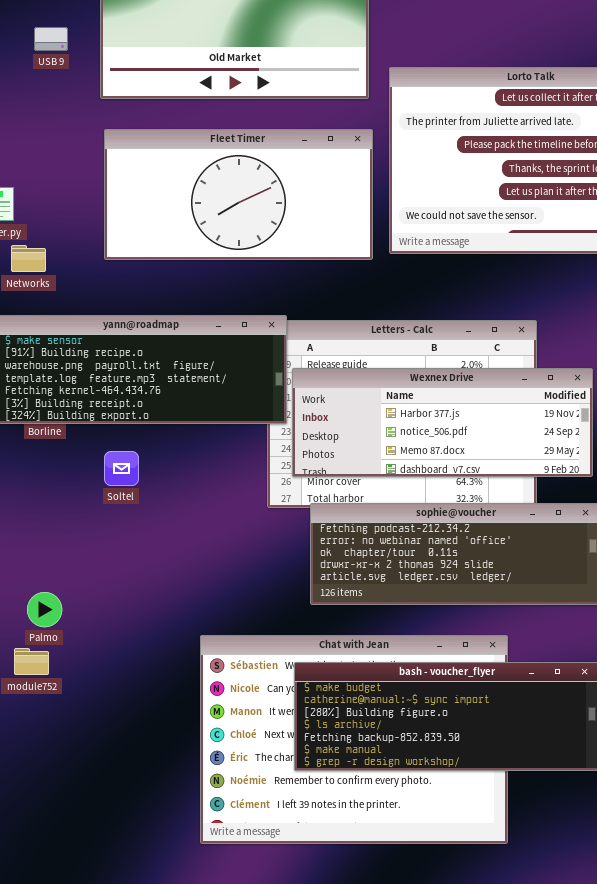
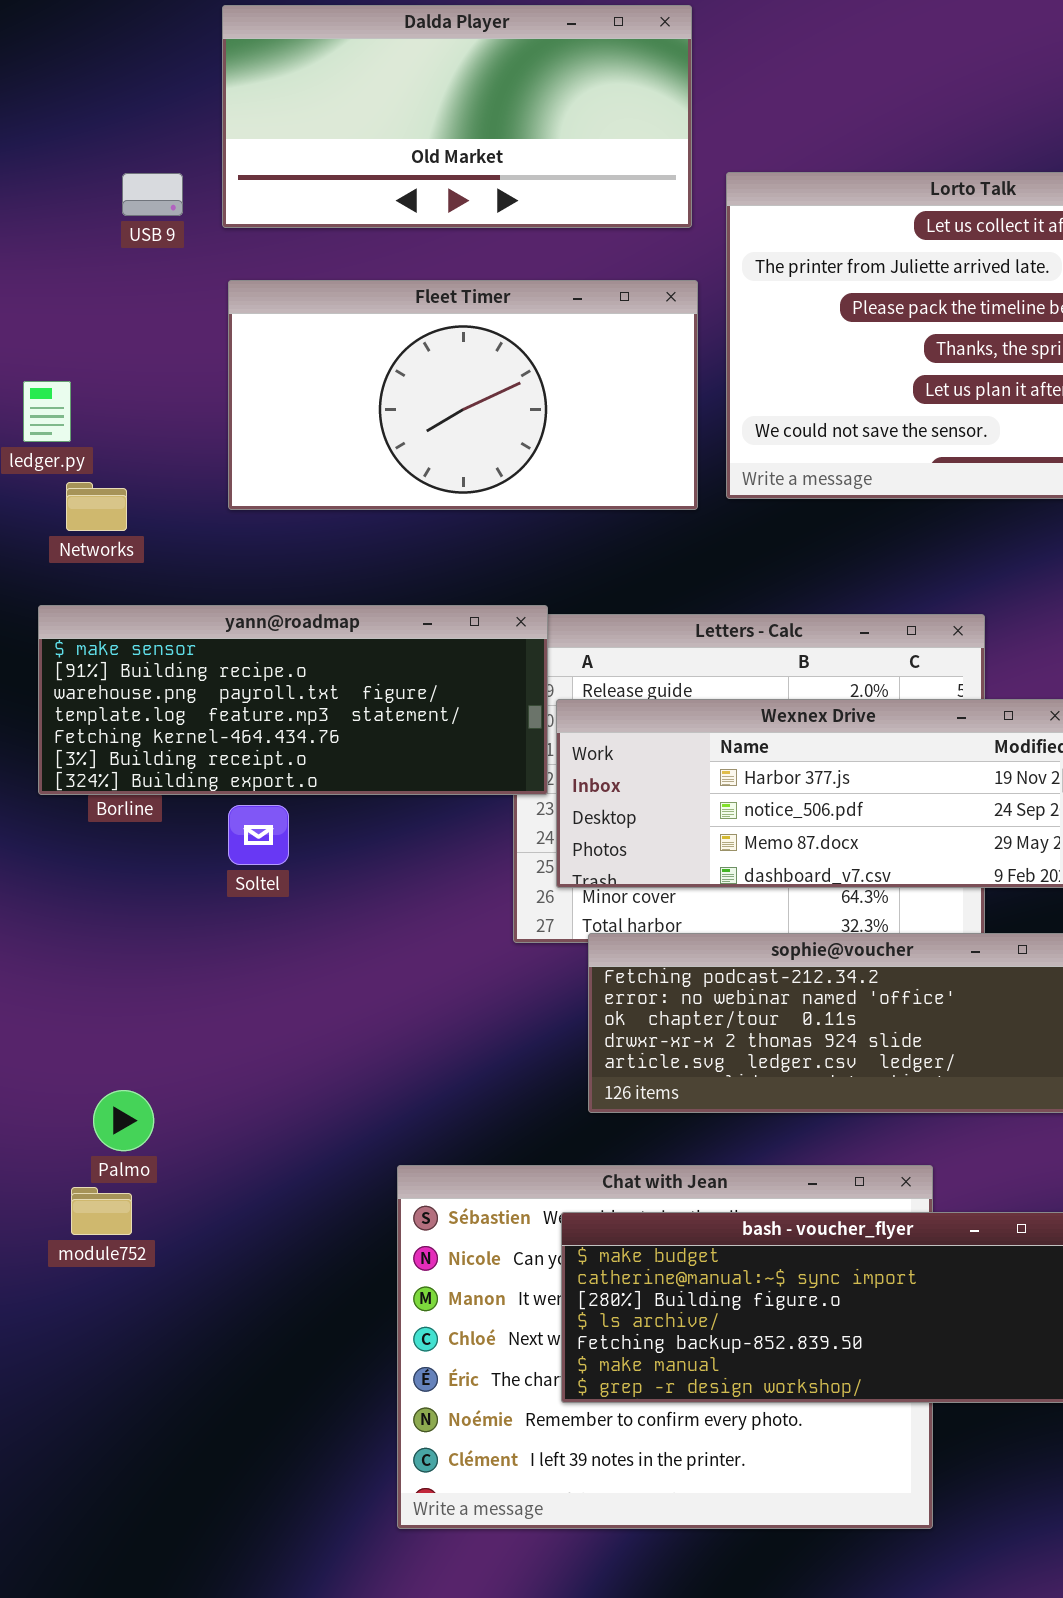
USB 9: [34,27,68,51] -> [122,173,183,216], moved
Soltel: [104,451,139,486] -> [228,805,289,865], moved

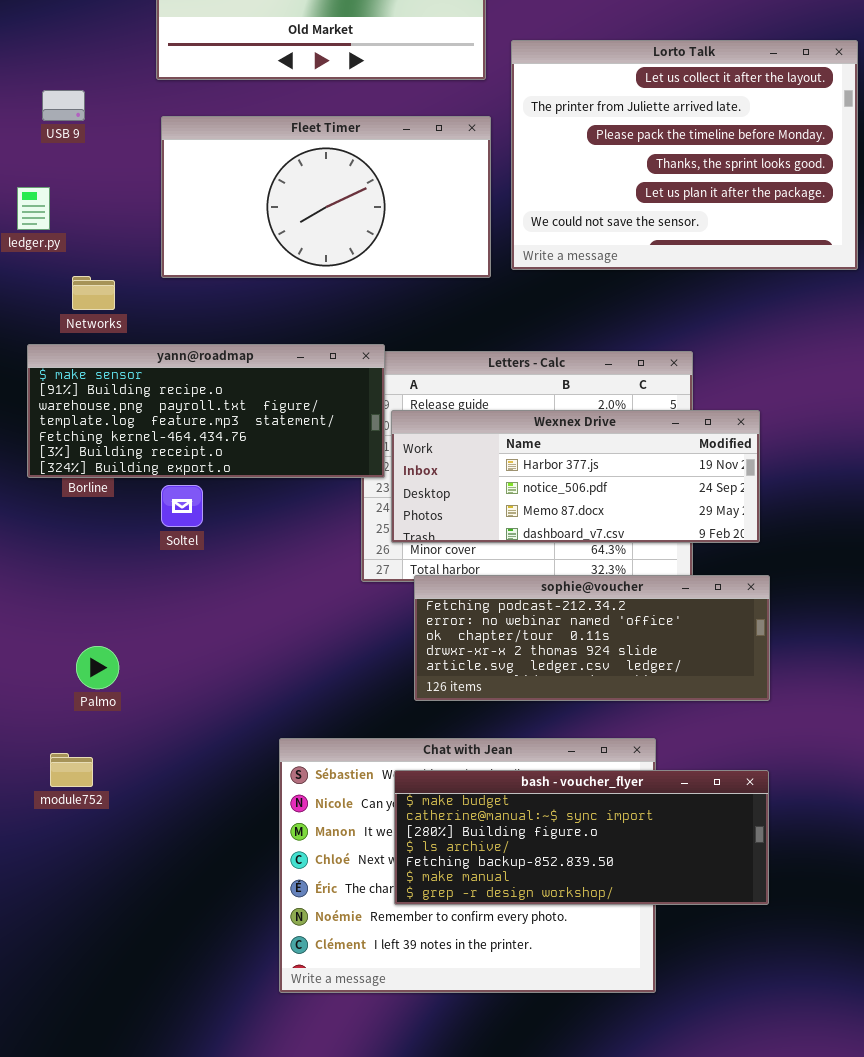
USB 9: [122,173,183,216] -> [42,90,85,121], moved
Networks: [66,482,127,531] -> [72,276,115,310], moved
Palmo: [93,1090,154,1151] -> [76,646,119,689], moved

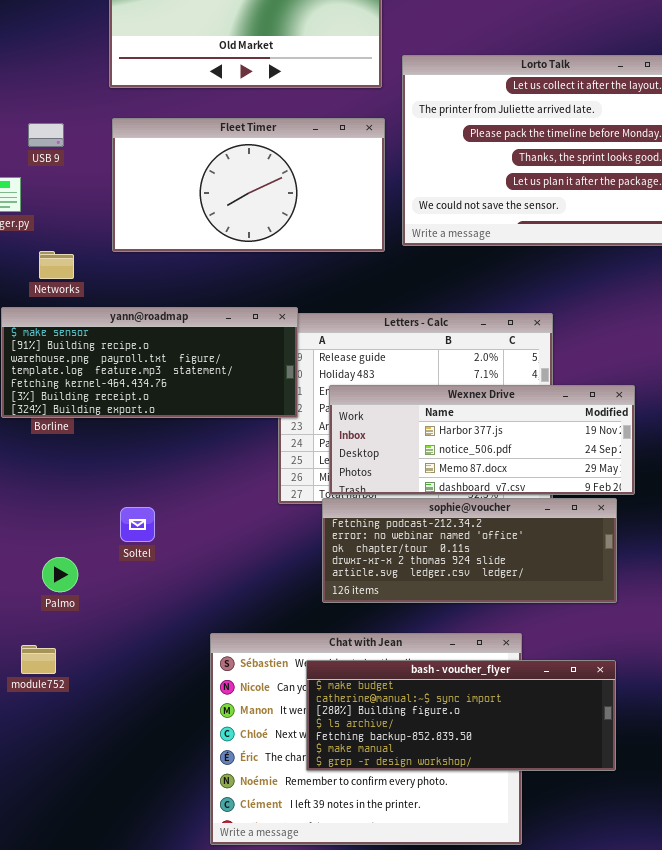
USB 9: [42,90,85,121] -> [28,123,64,147], moved
Wexnex Drive: [391,410,760,543] -> [329,385,635,495], moved
Soltel: [161,485,203,527] -> [120,507,155,542], moved

